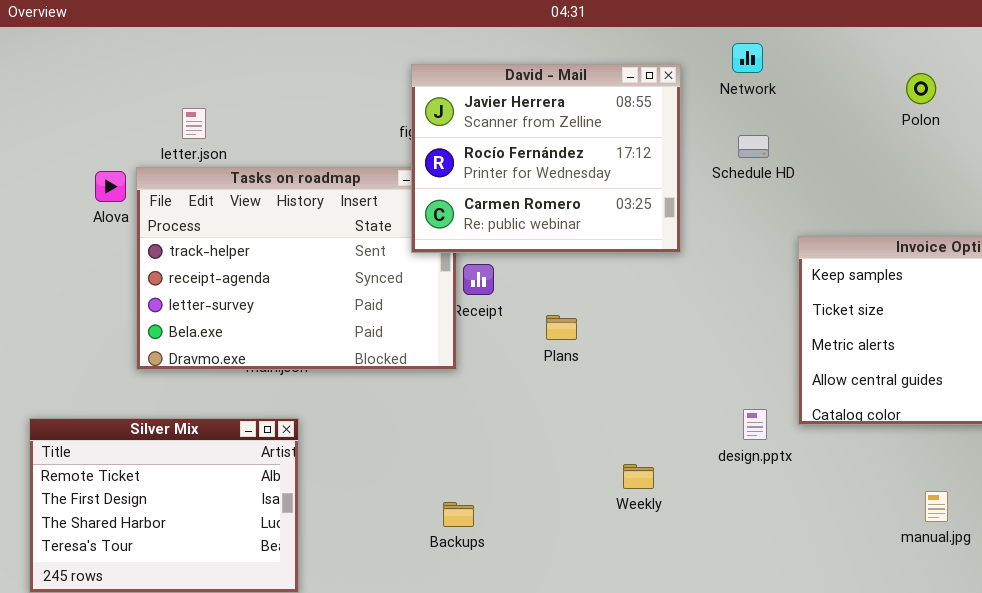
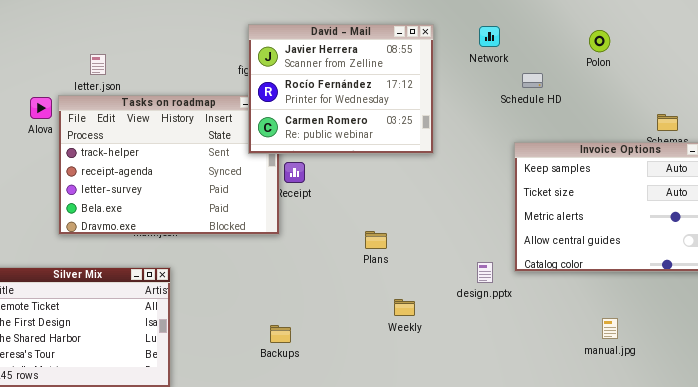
Network: [732,43,763,73] -> [479,26,500,47], moved
Schedule HD: [738,135,769,158] -> [522,73,543,88], moved
Plans: [546,315,577,340] -> [365,231,387,249], moved

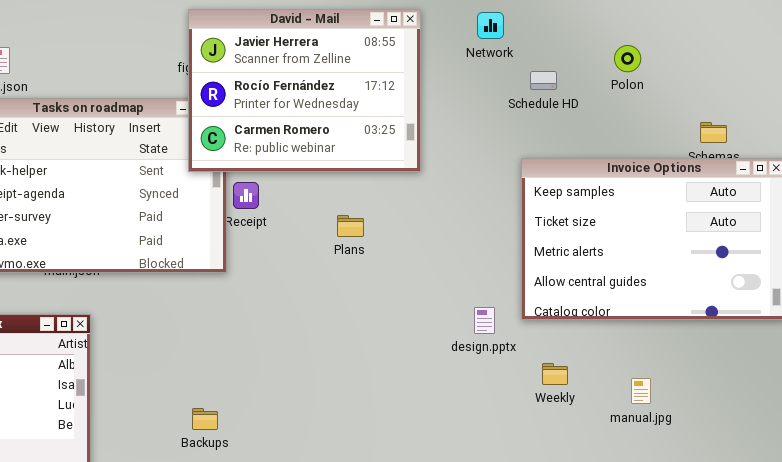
Polon: [589,30,610,52] -> [614,45,641,72], moved
Plans: [365,231,387,249] -> [337,215,364,237], moved
Weekly: [394,299,415,316] -> [542,363,568,385], moved
Backups: [270,325,291,343] -> [192,408,218,430], moved

